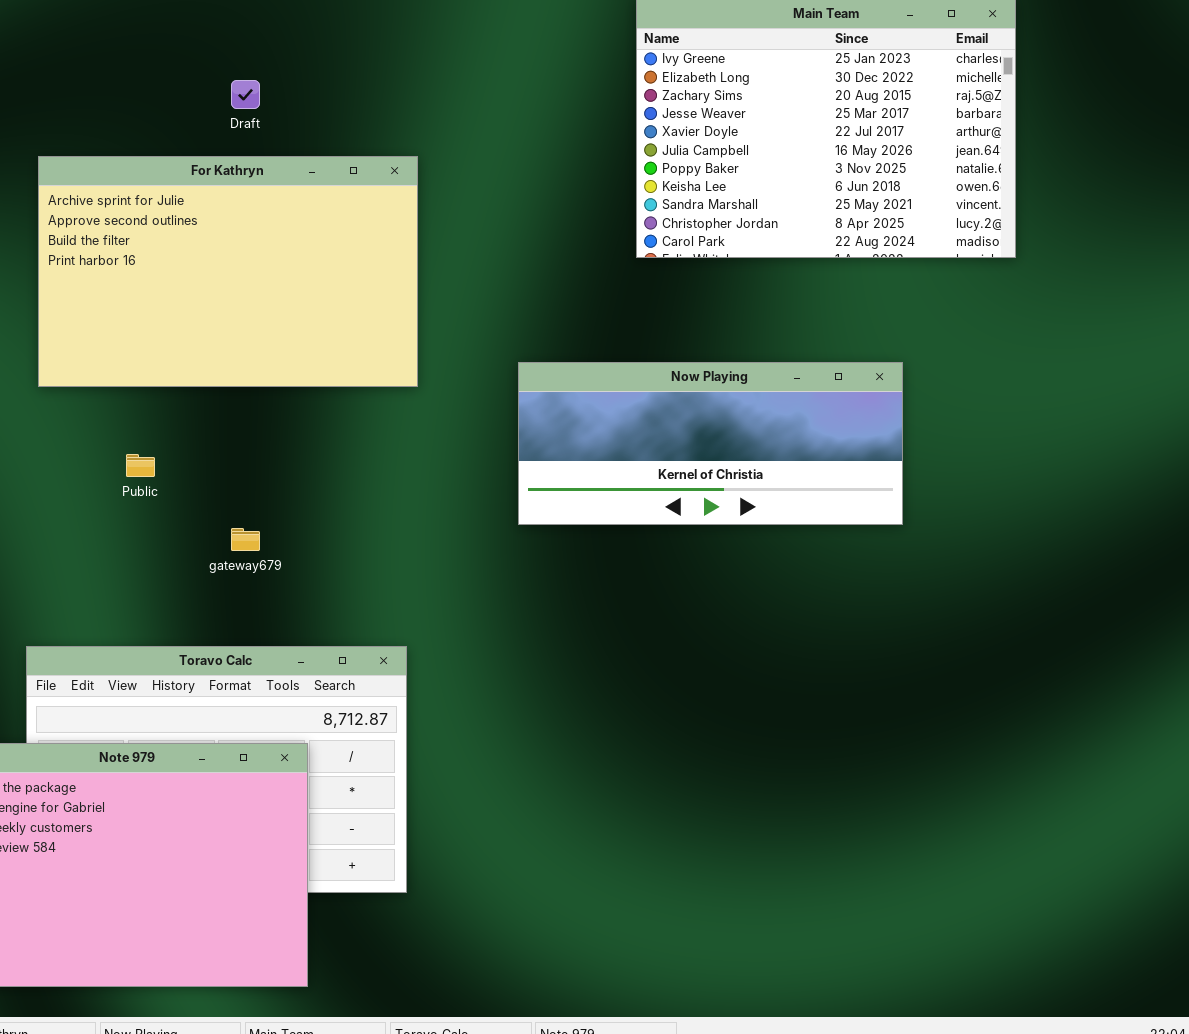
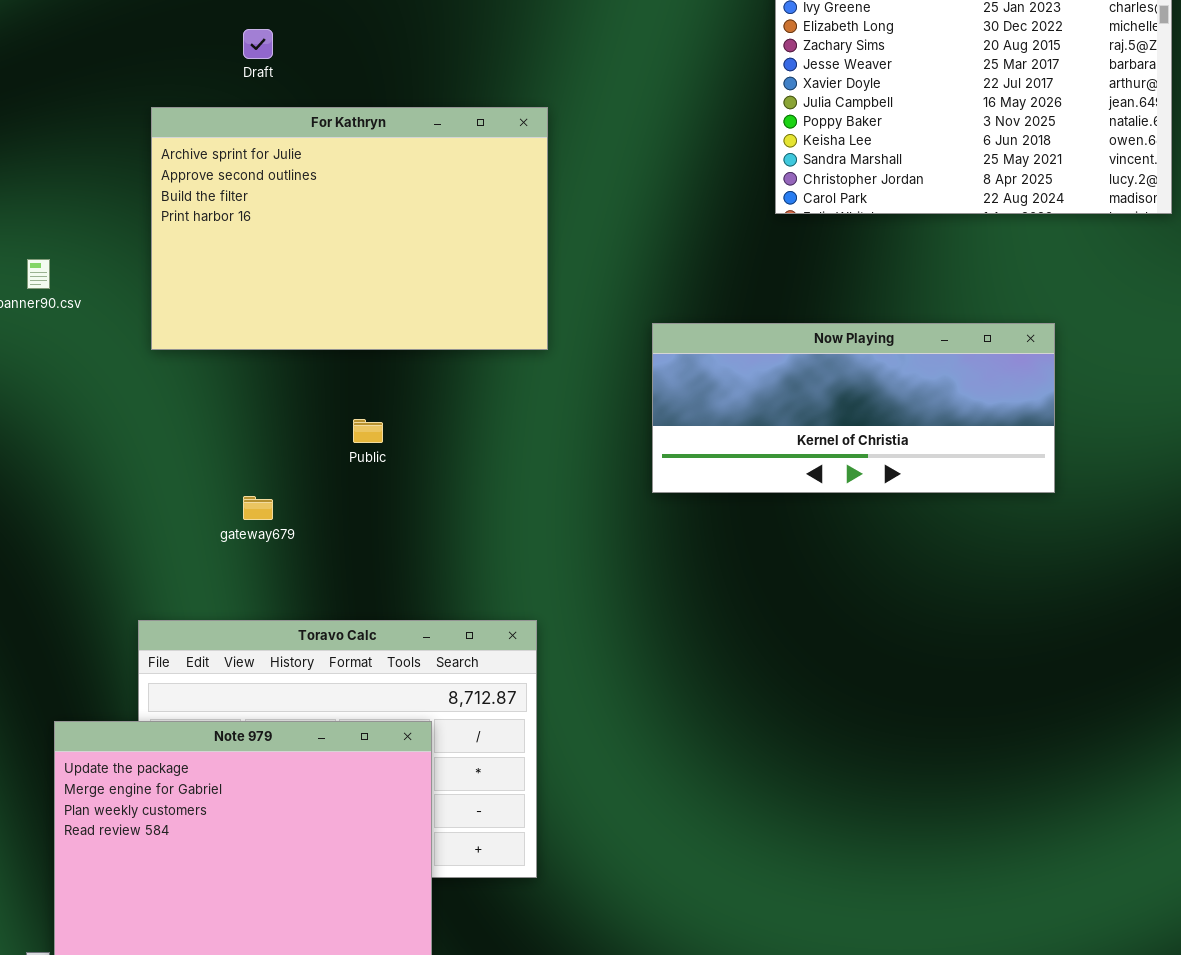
Draft: [231,80,260,109] -> [243,29,273,59], moved
Public: [126,454,155,477] -> [353,419,383,443], moved
gateway679: [231,528,260,551] -> [243,496,273,520], moved

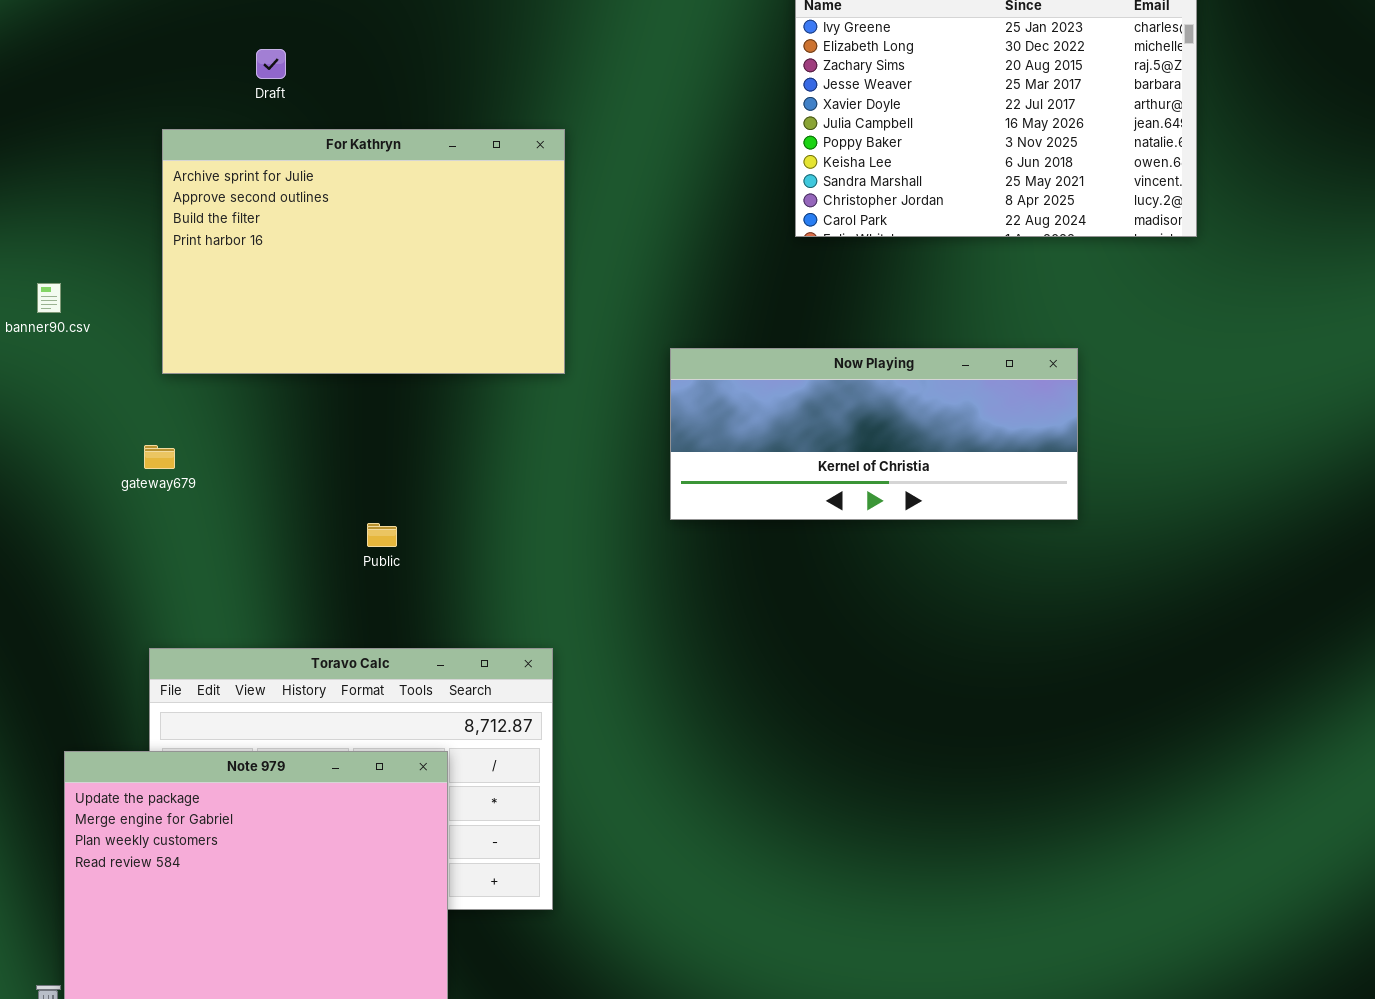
Public: [353,419,383,443] -> [367,523,397,547], moved
gateway679: [243,496,273,520] -> [144,445,175,469], moved

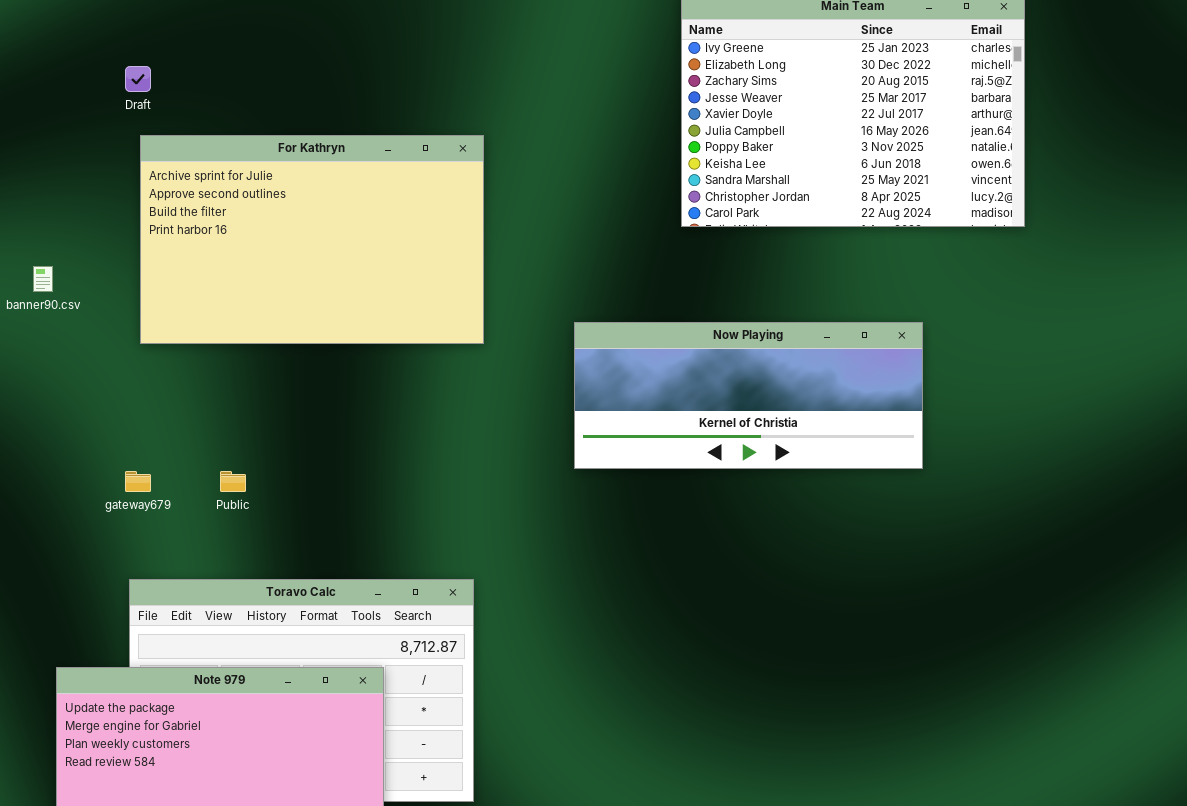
Draft: [256,49,286,79] -> [125,66,151,92], moved
gateway679: [144,445,175,469] -> [125,471,151,492], moved
Public: [367,523,397,547] -> [220,471,246,492], moved

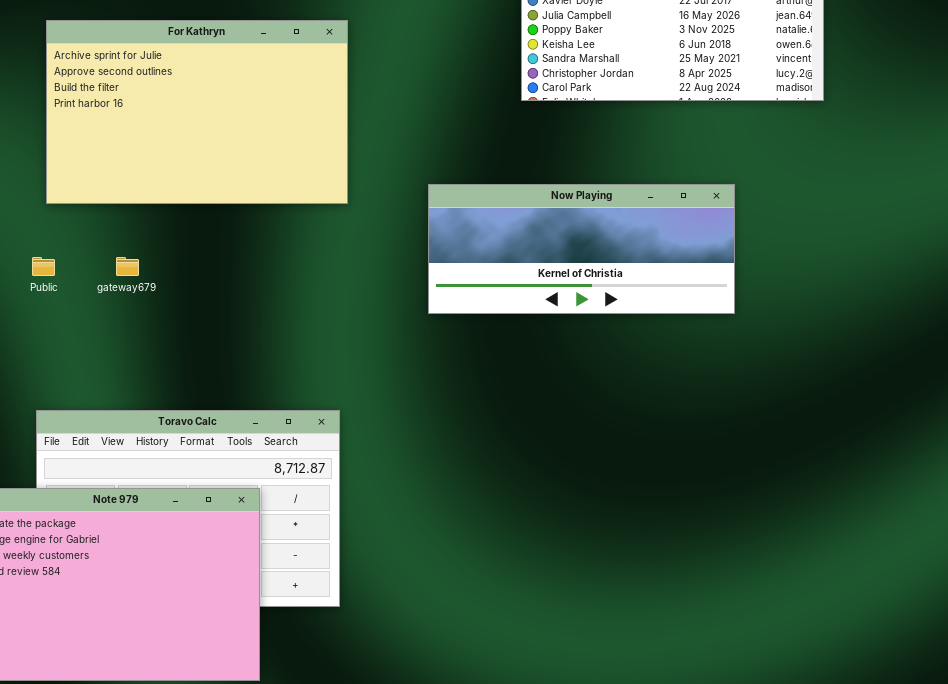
gateway679: [125,471,151,492] -> [116,257,139,276], moved
Public: [220,471,246,492] -> [32,257,55,276], moved

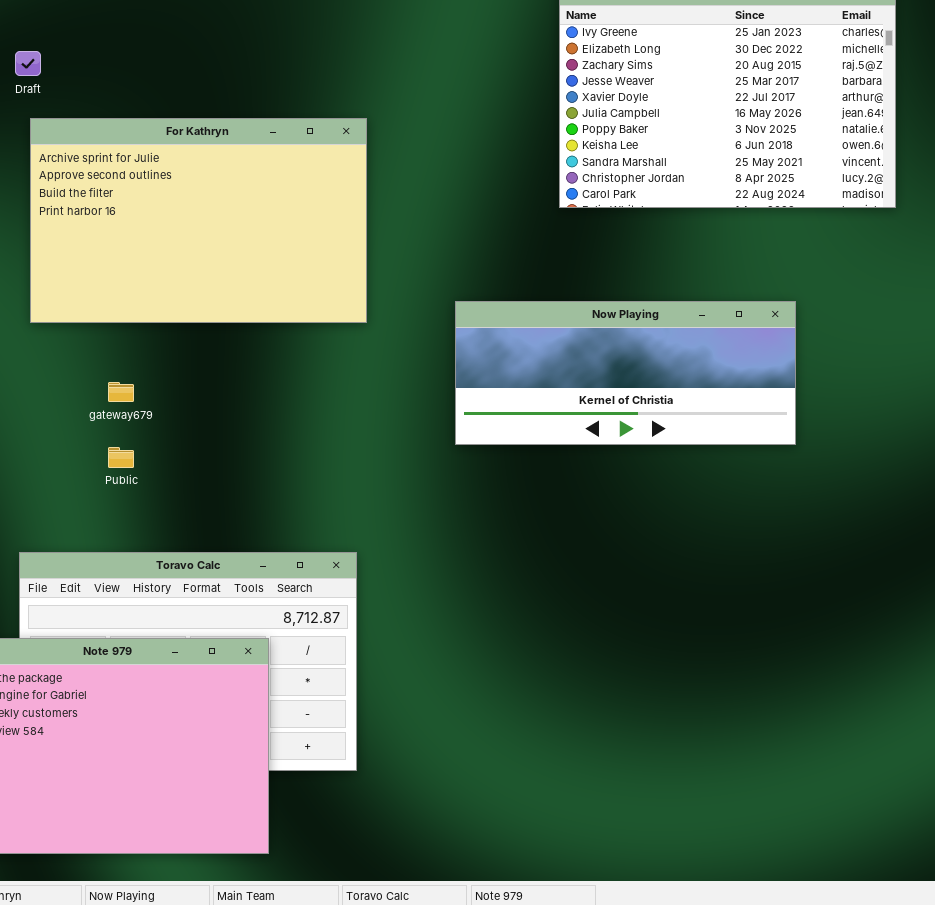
Public: [32,257,55,276] -> [108,447,134,468], moved

